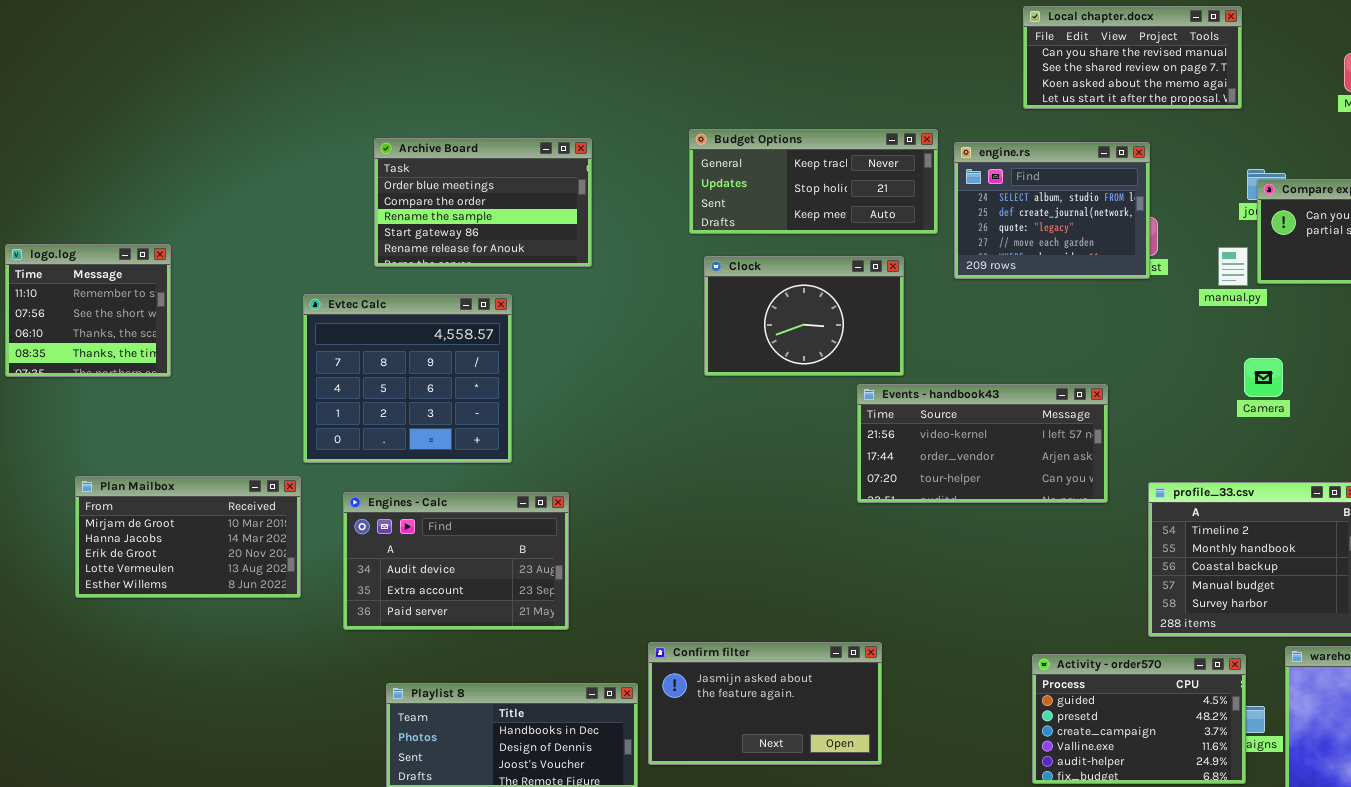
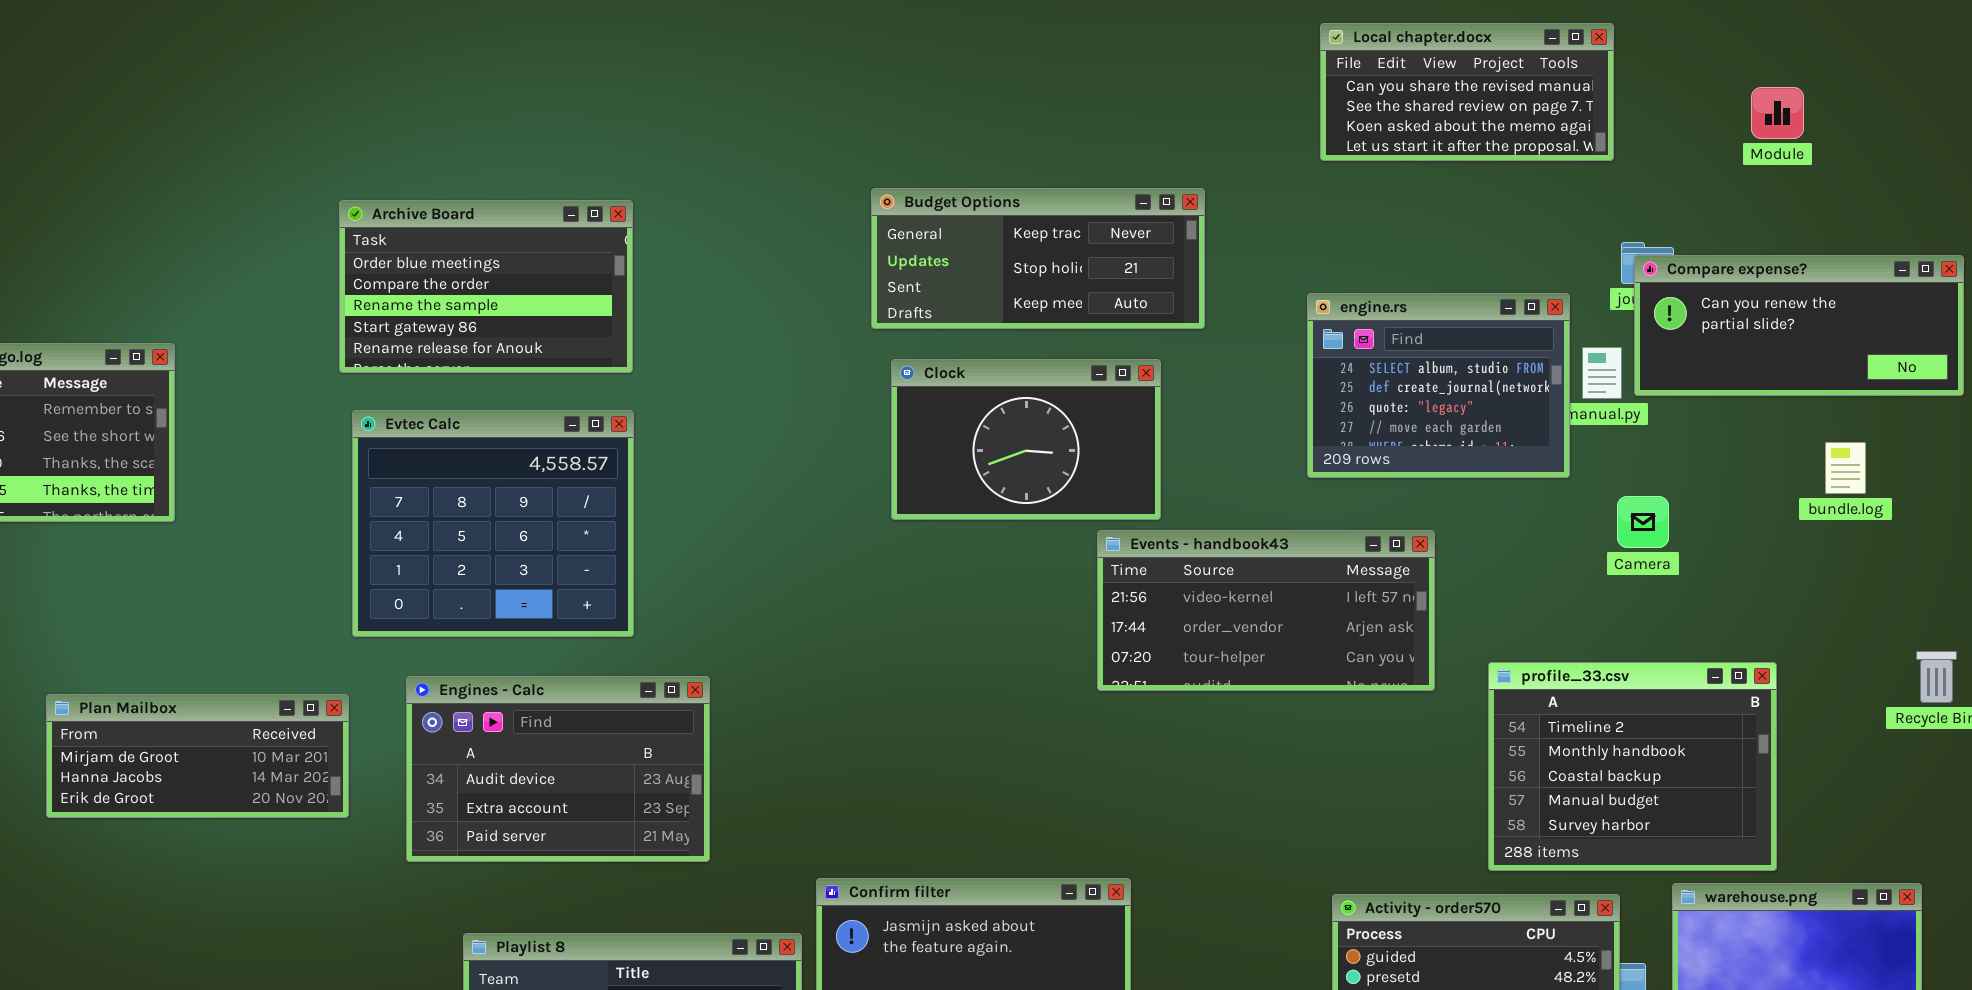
Archive Board: [374,138,592,267] -> [339,200,633,373], moved
engine.rs: [954,142,1150,279] -> [1307,293,1570,478], moved
Plan Mailbox: [75,476,301,598] -> [46,694,349,818], resized

